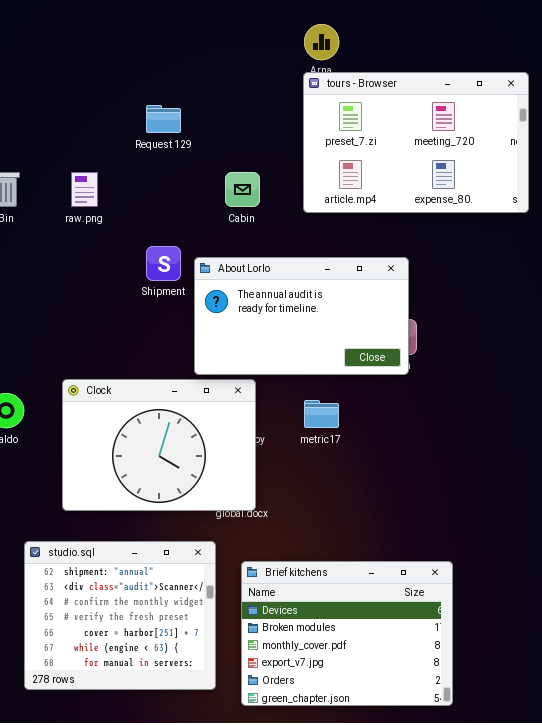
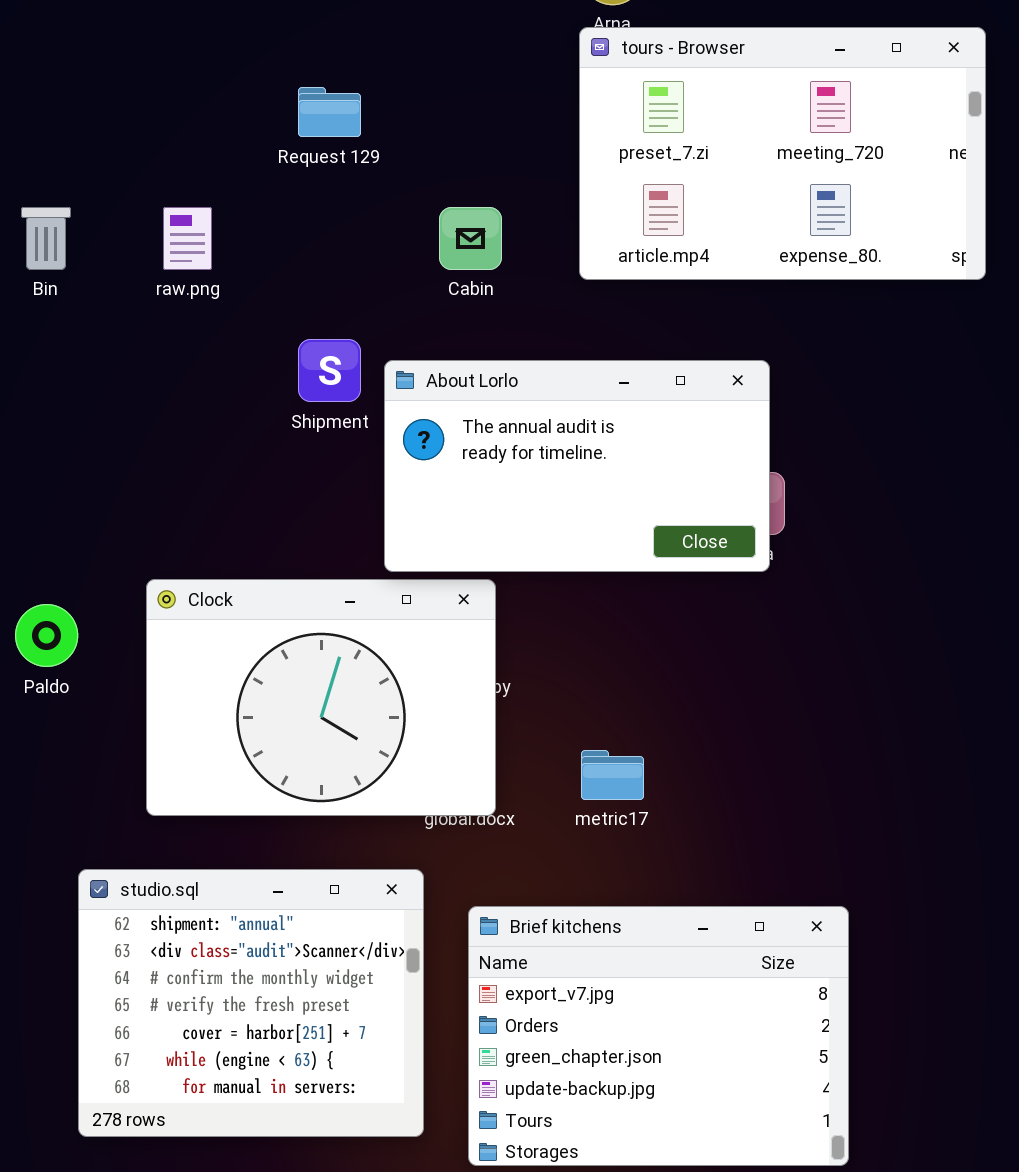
metric17: [304,400,339,428] -> [581,750,644,800], moved
Brief kitchens: [241,561,453,706] -> [468,906,849,1166], scrolled down 3 rows

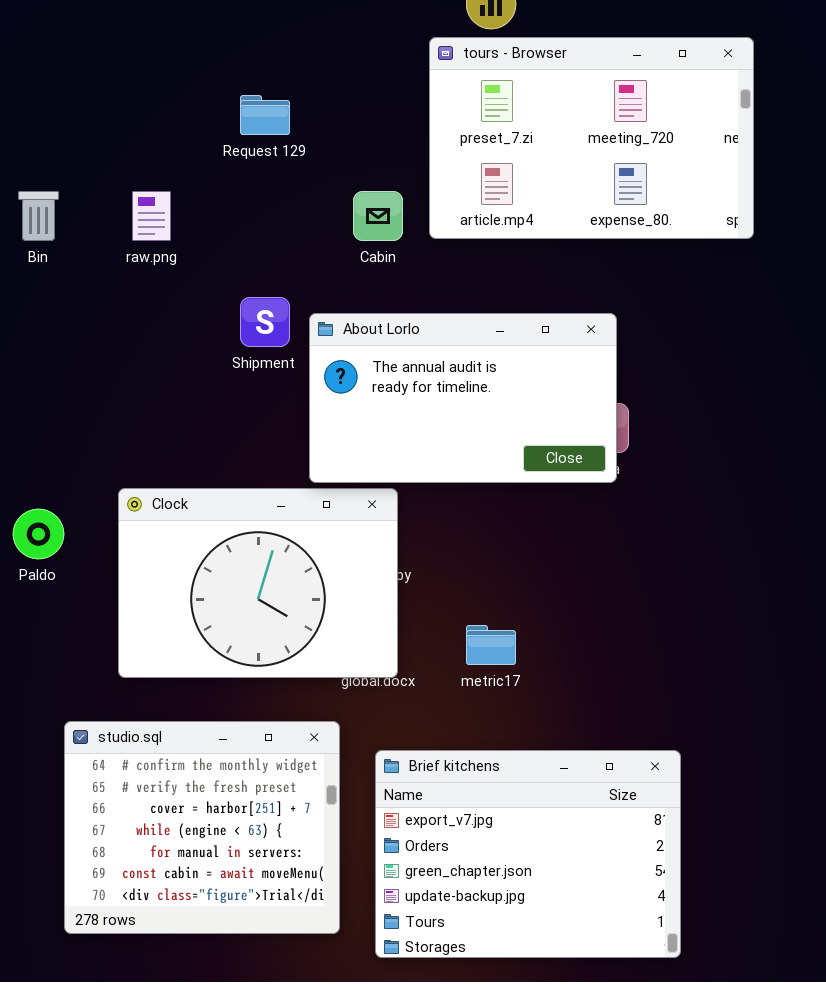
tours - Browser: [579,27,986,280] -> [429,37,754,239], moved
studio.sql: [78,869,424,1137] -> [64,721,340,934], scrolled down 2 rows

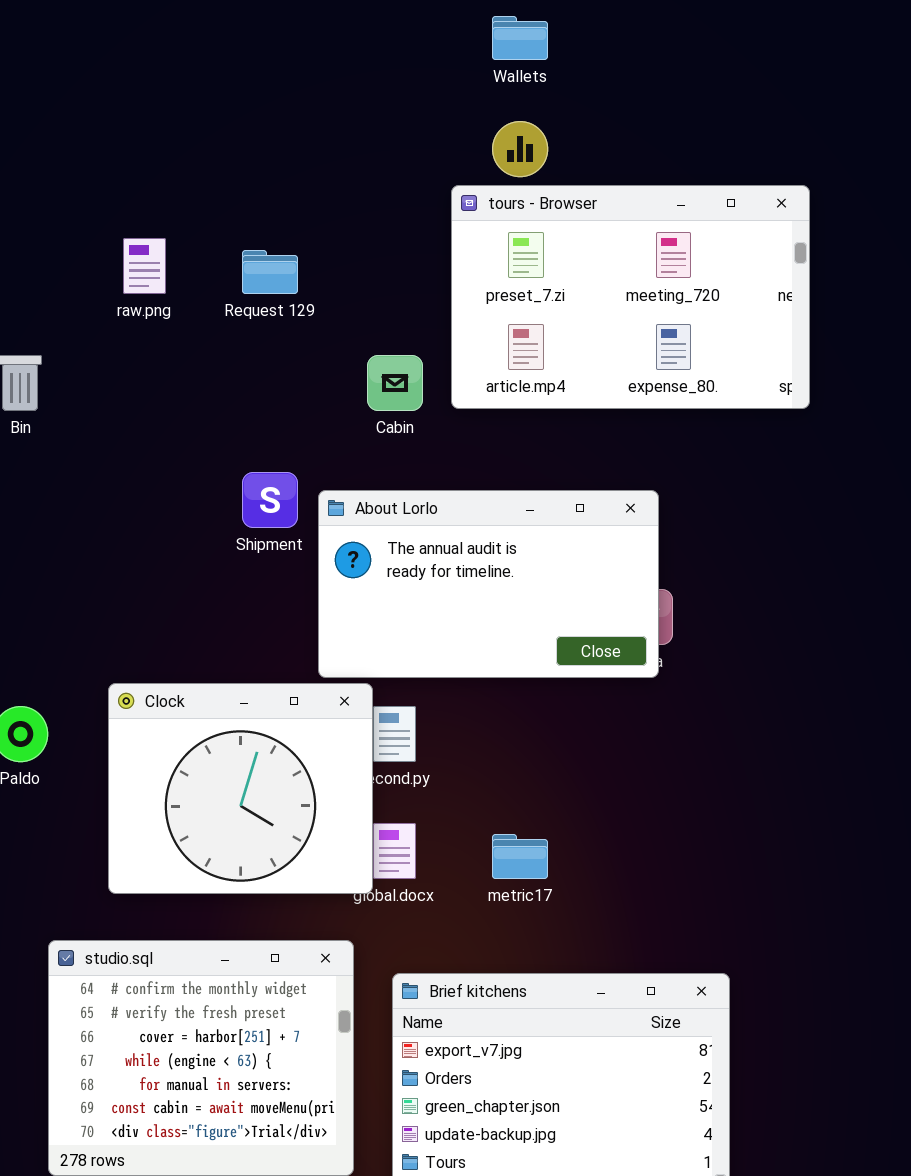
raw.png: [132,191,171,241] -> [123,238,166,294], moved
Clock: [118,488,398,678] -> [108,683,373,894], resized

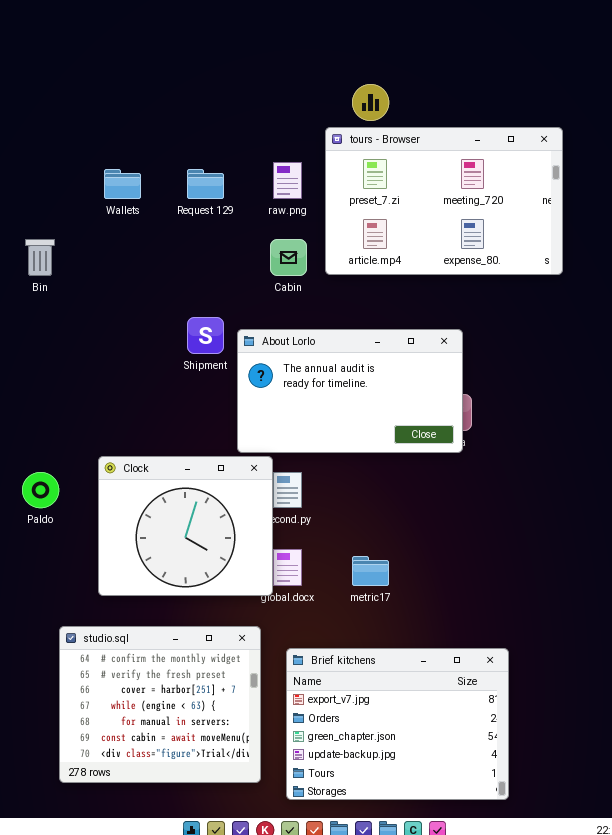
Wallets: [492,16,548,60] -> [104,169,141,199], moved
raw.png: [123,238,166,294] -> [273,162,302,199], moved

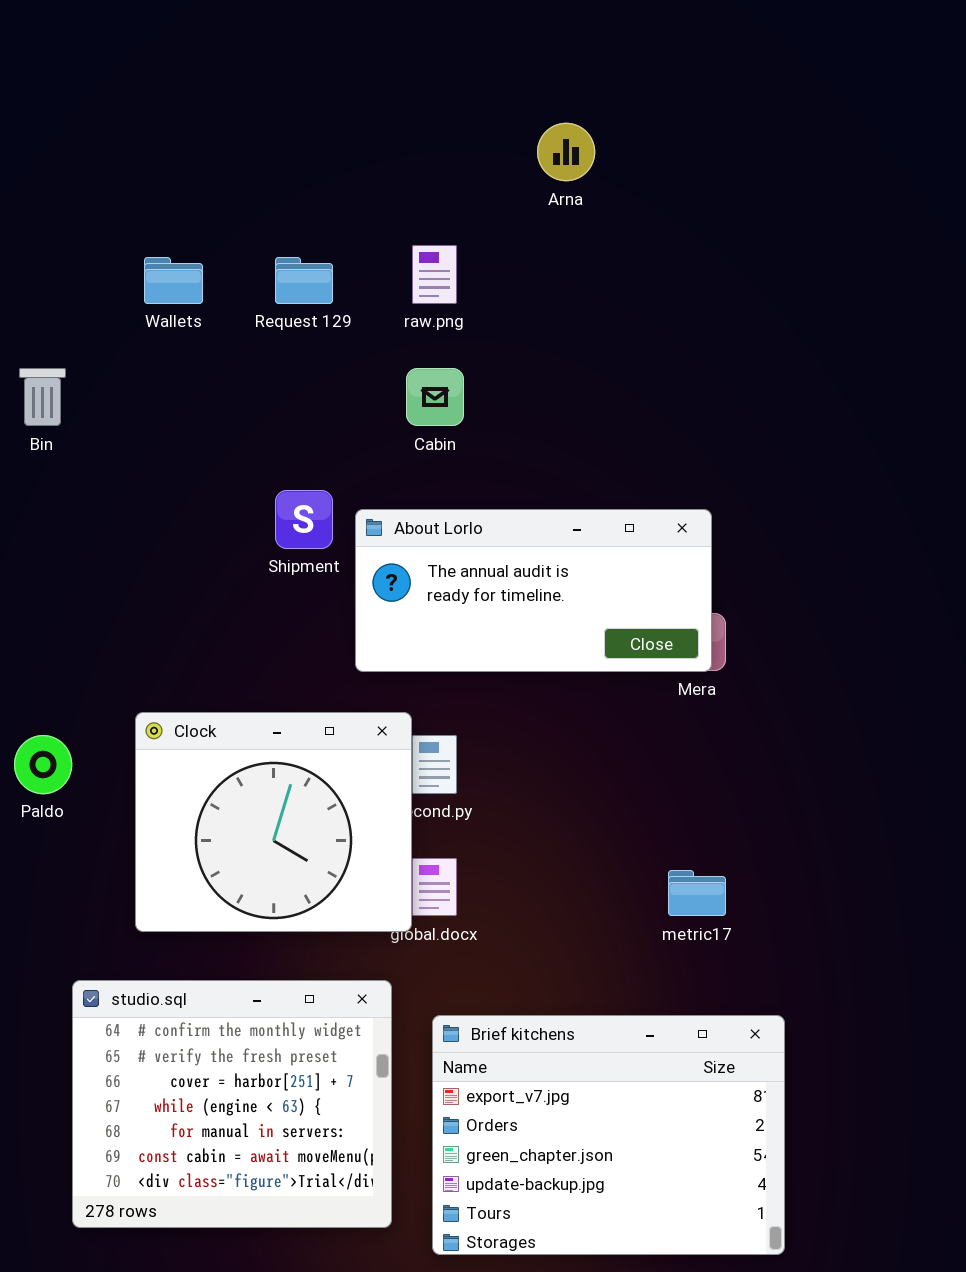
tours - Browser: [325,127,563,275] -> none, closed
About Lorlo: [237,329,463,453] -> [355,509,712,672], resized
metric17: [352,556,389,586] -> [668,870,726,916], moved

